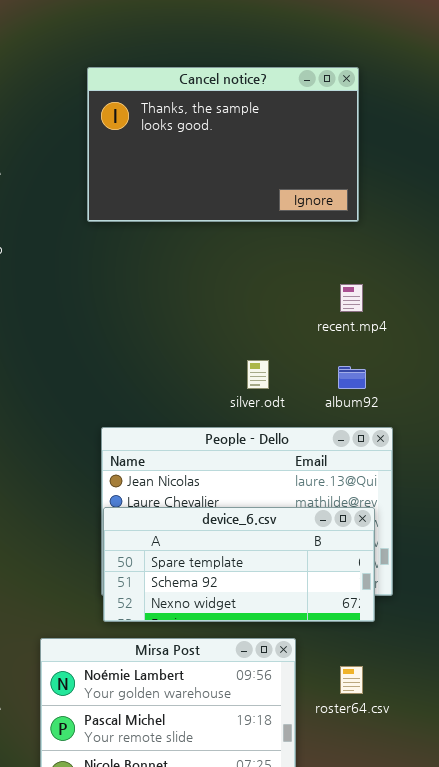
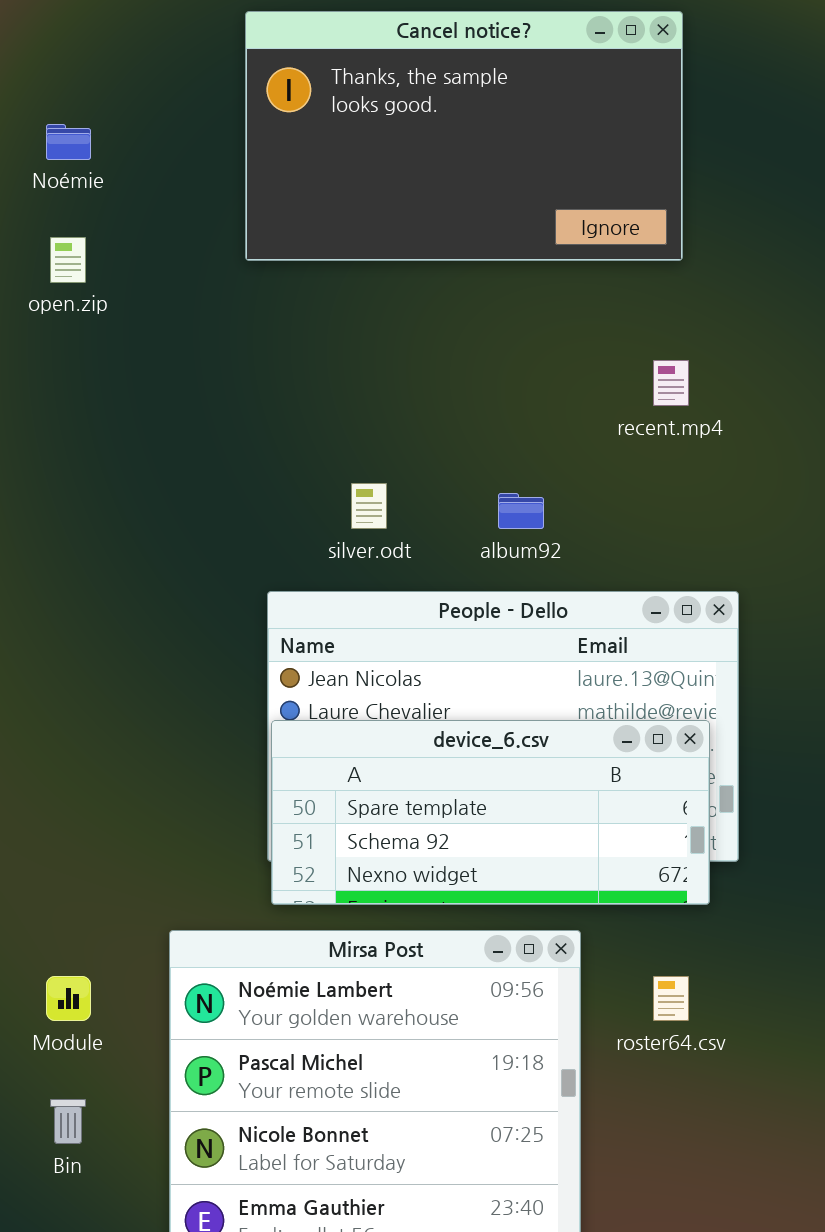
silver.odt: [247,360,269,389] -> [351,483,387,529], moved
album92: [338,366,366,389] -> [498,493,544,529], moved

